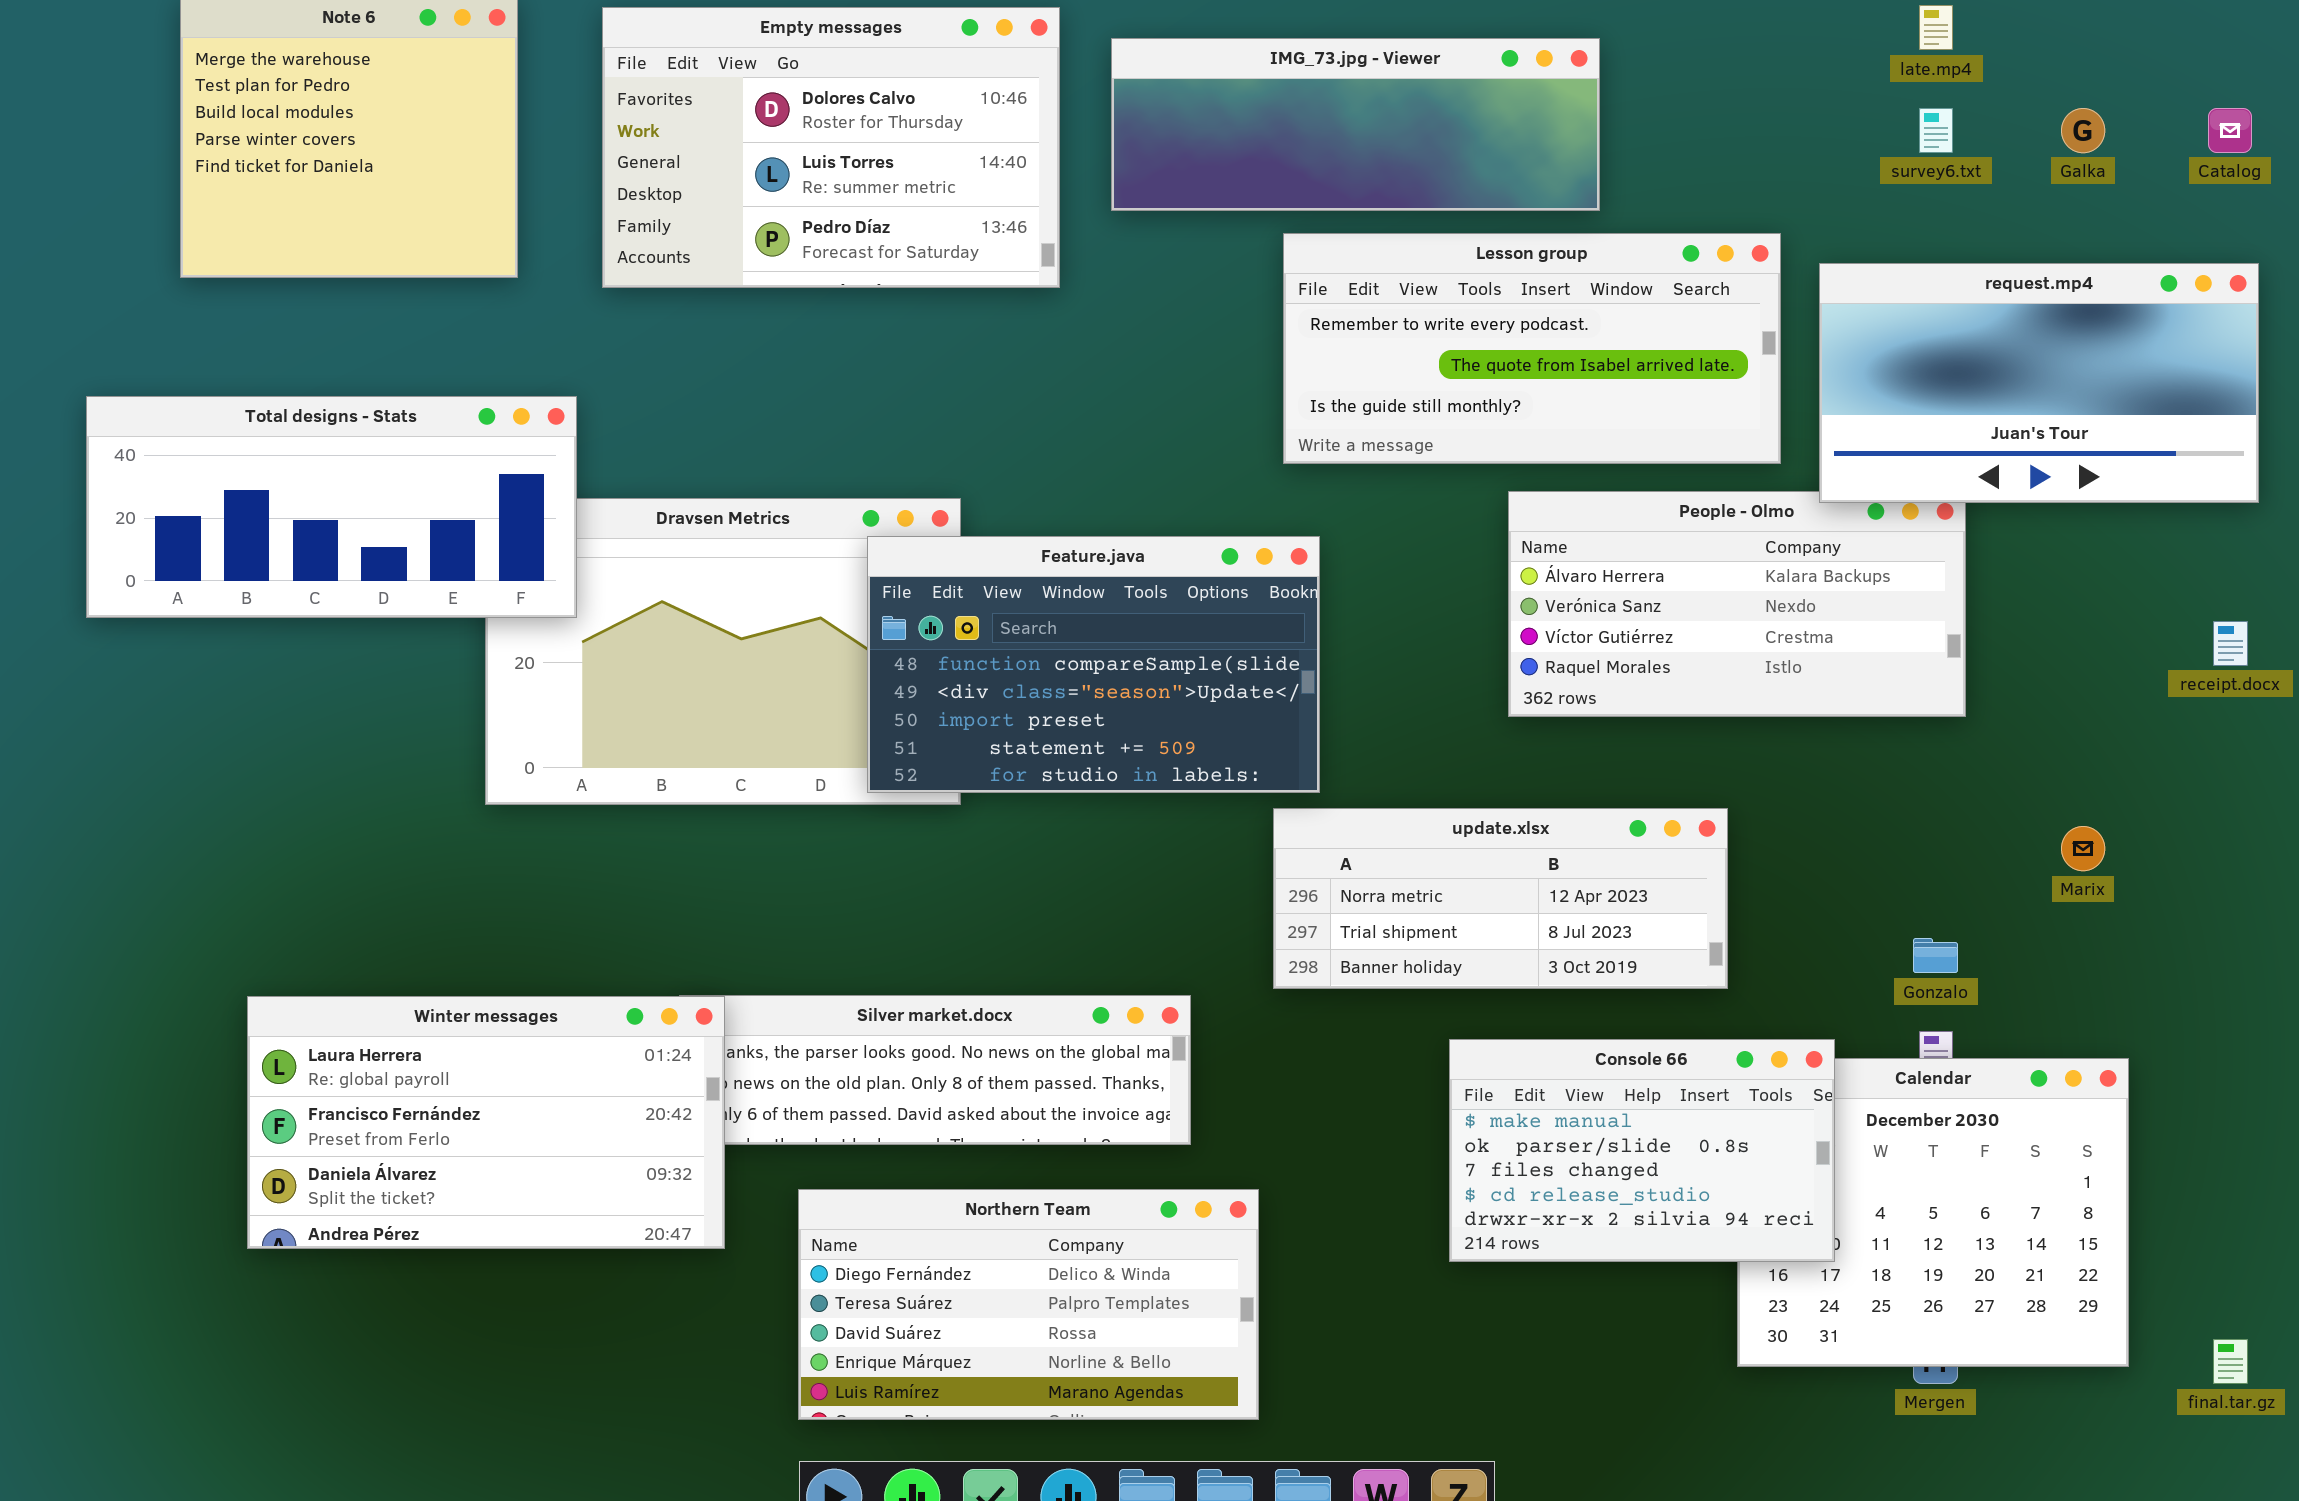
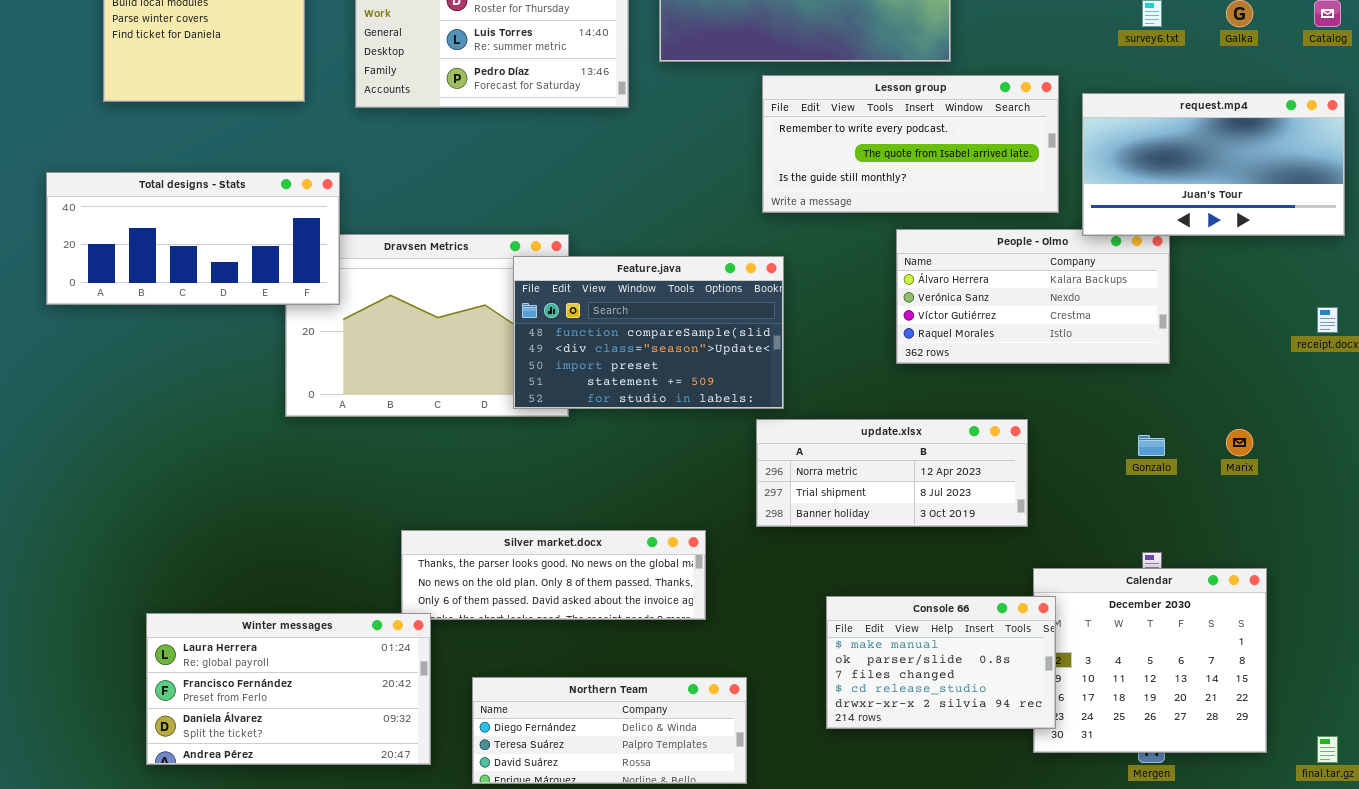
Gonzalo: [1913,938,1958,973] -> [1138,435,1165,456], moved
Winter messages: [247,996,725,1249] -> [146,613,431,765], moved
Console 66: [1449,1039,1835,1262] -> [826,596,1056,729], moved
Northern Team: [798,1189,1259,1420] -> [472,677,747,784], resized

